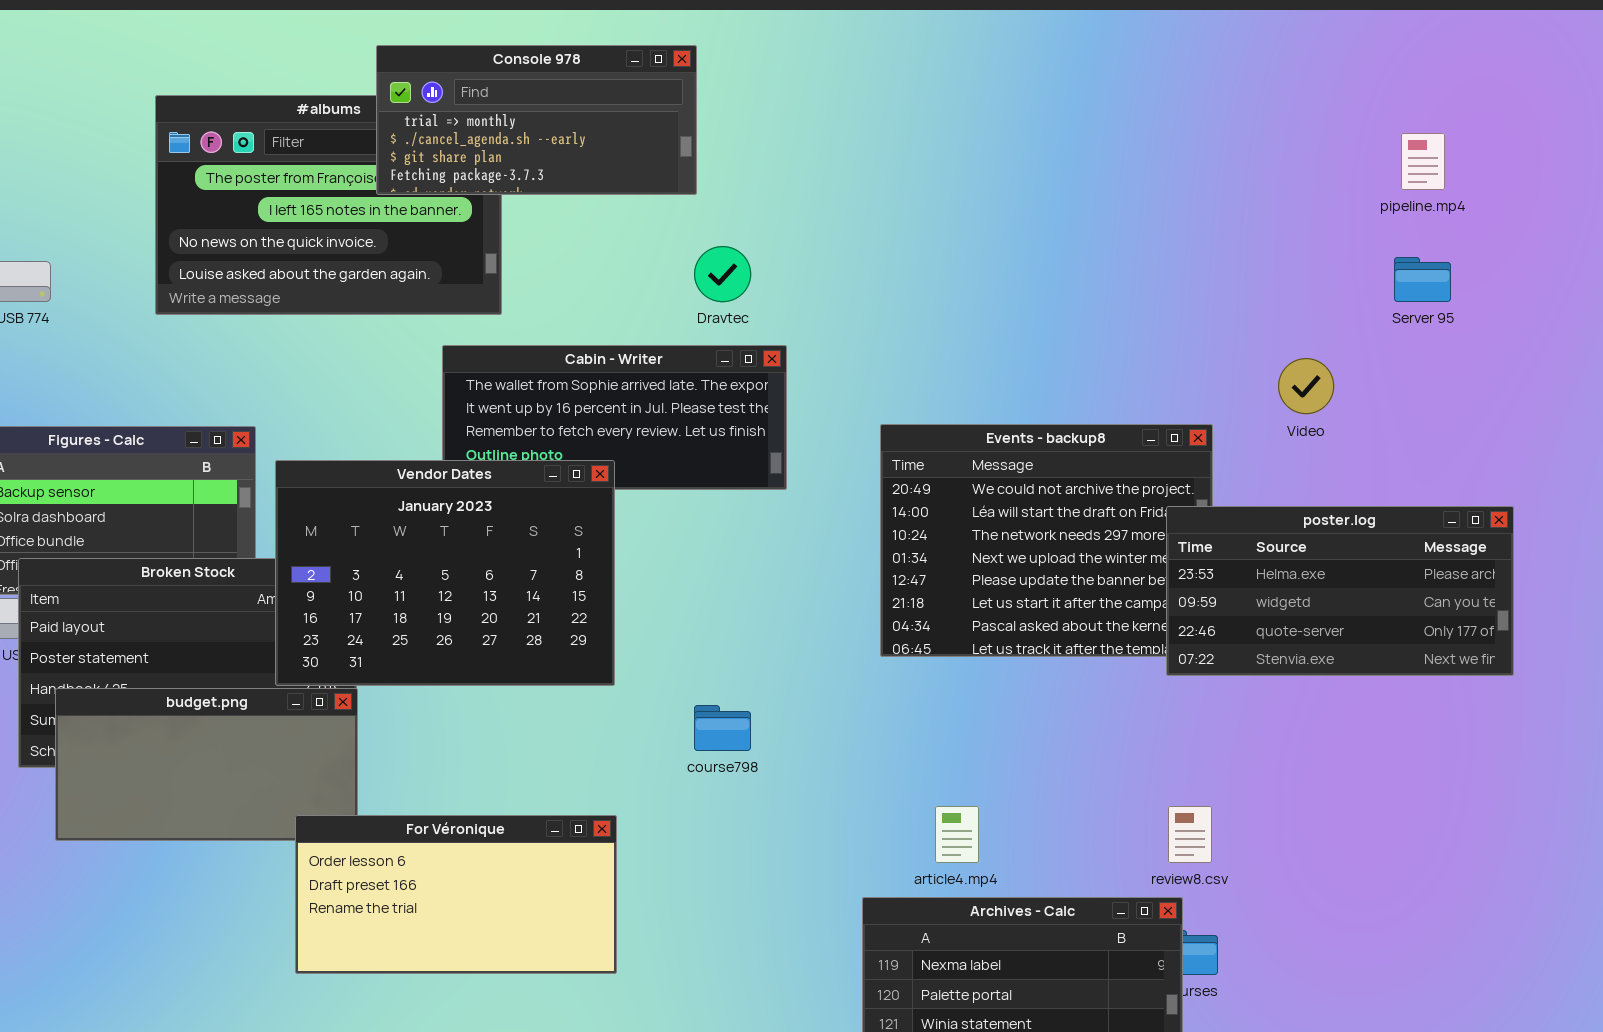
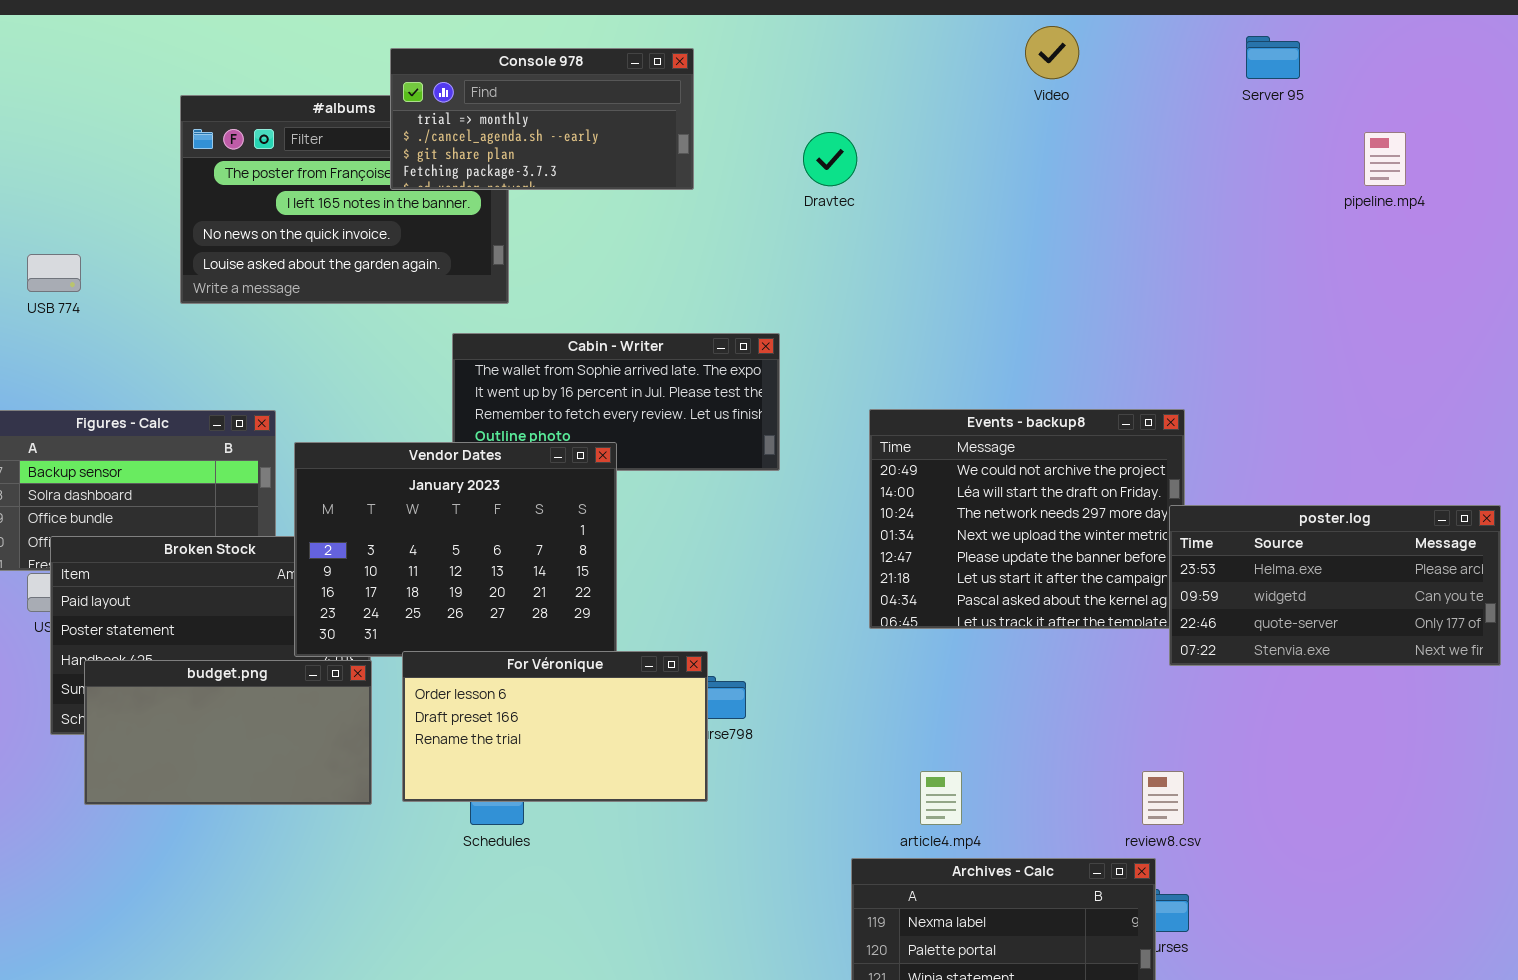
Dravtec: [694,246,751,302] -> [803,132,857,186], moved
Server 95: [1394,257,1451,302] -> [1246,36,1300,79], moved
Video: [1278,358,1334,414] -> [1025,26,1079,79], moved
poster.log: [1166,506,1514,676] -> [1169,505,1501,666], moved
For Véronique: [295,815,617,974] -> [402,651,708,802], moved

